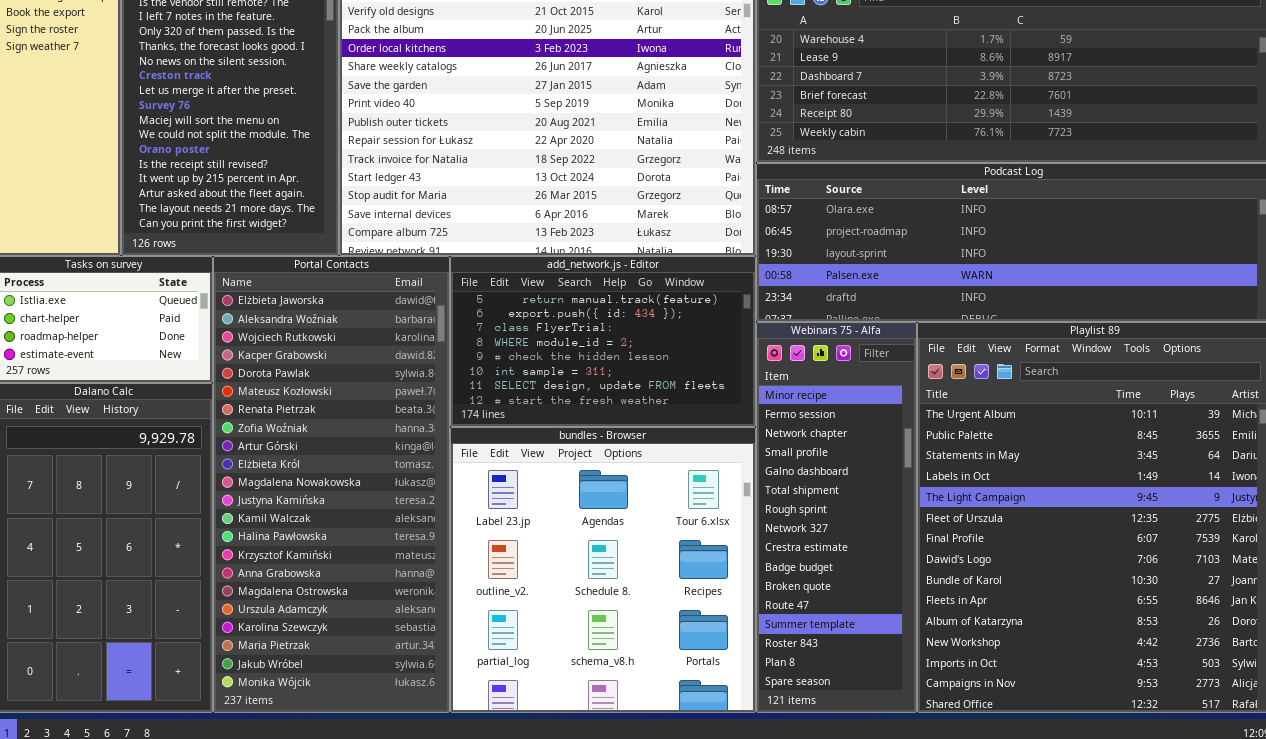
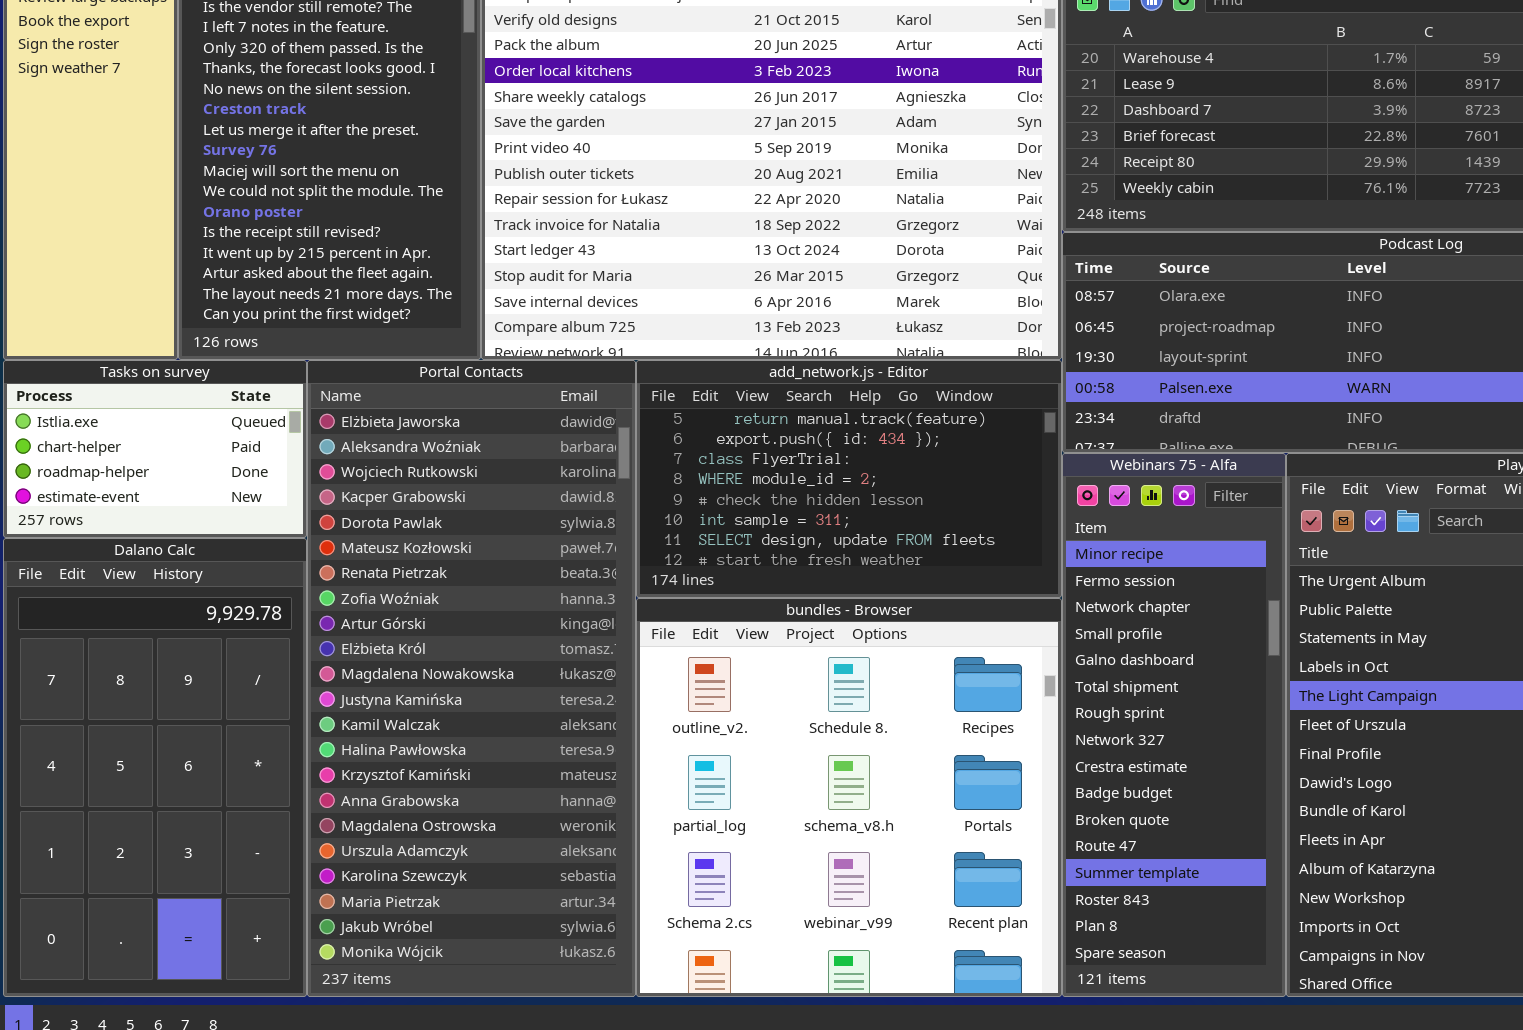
bundles - Browser: [450,427,756,713] -> [636,598,1062,997], scrolled down 1 row

